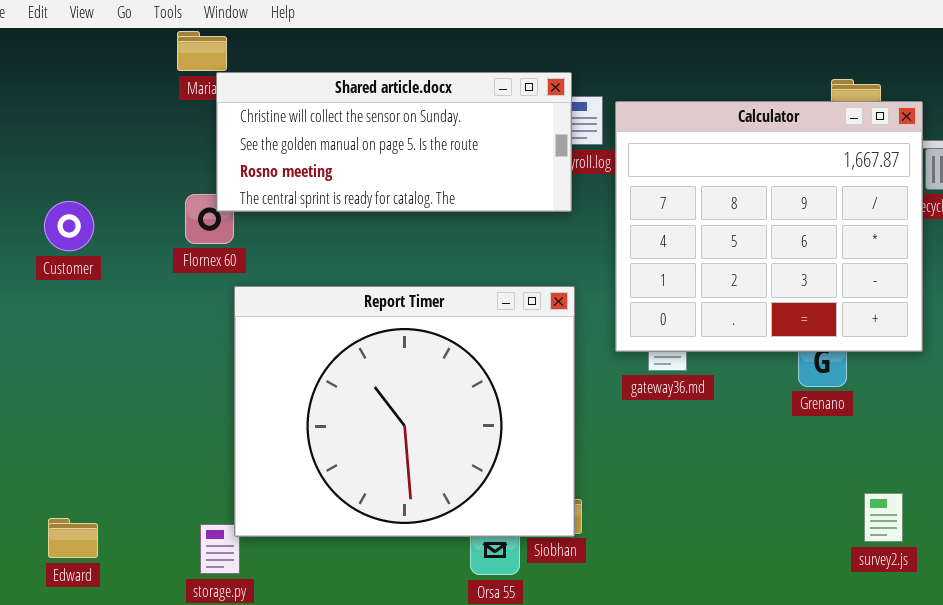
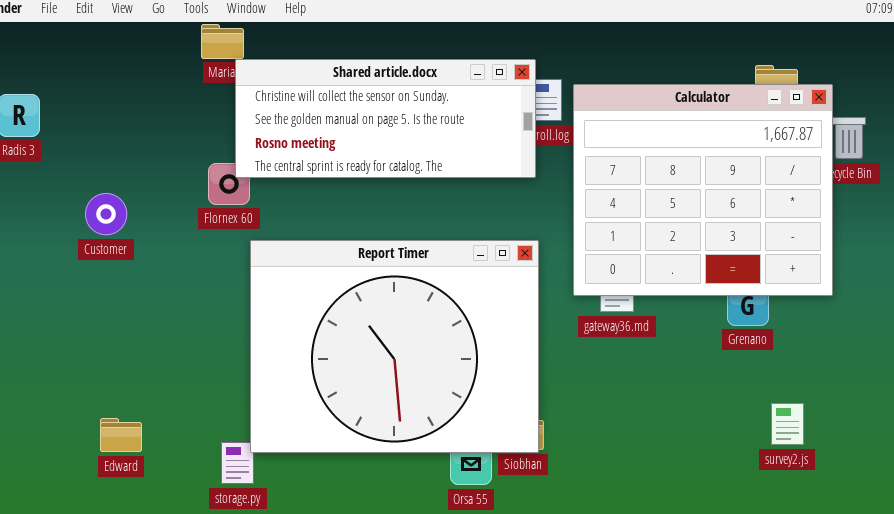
Customer: [44,201,94,251] -> [85,193,127,235], moved
survey2.js: [864,493,903,542] -> [771,403,804,445], moved
Edward: [48,518,98,558] -> [100,418,142,452], moved

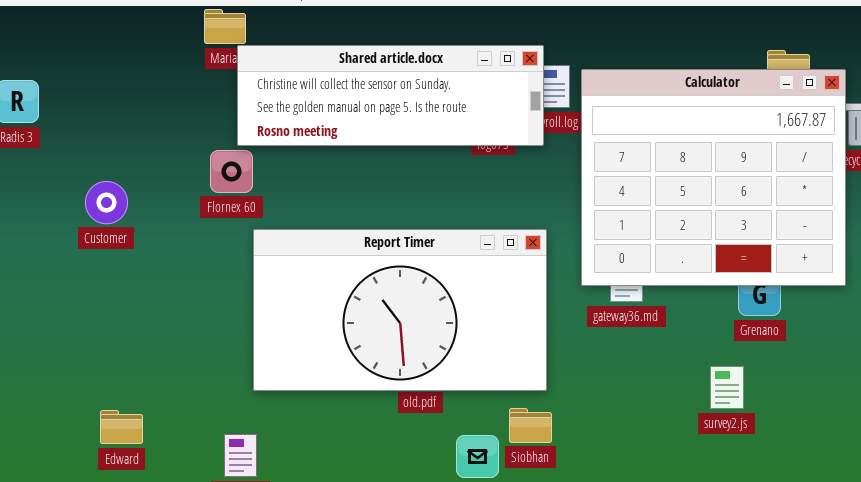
Shared article.docx: [235,59,536,178] -> [237,45,544,146], resized
Report Timer: [250,240,539,453] -> [253,229,547,391], resized
survey2.js: [771,403,804,445] -> [710,366,744,409], moved

